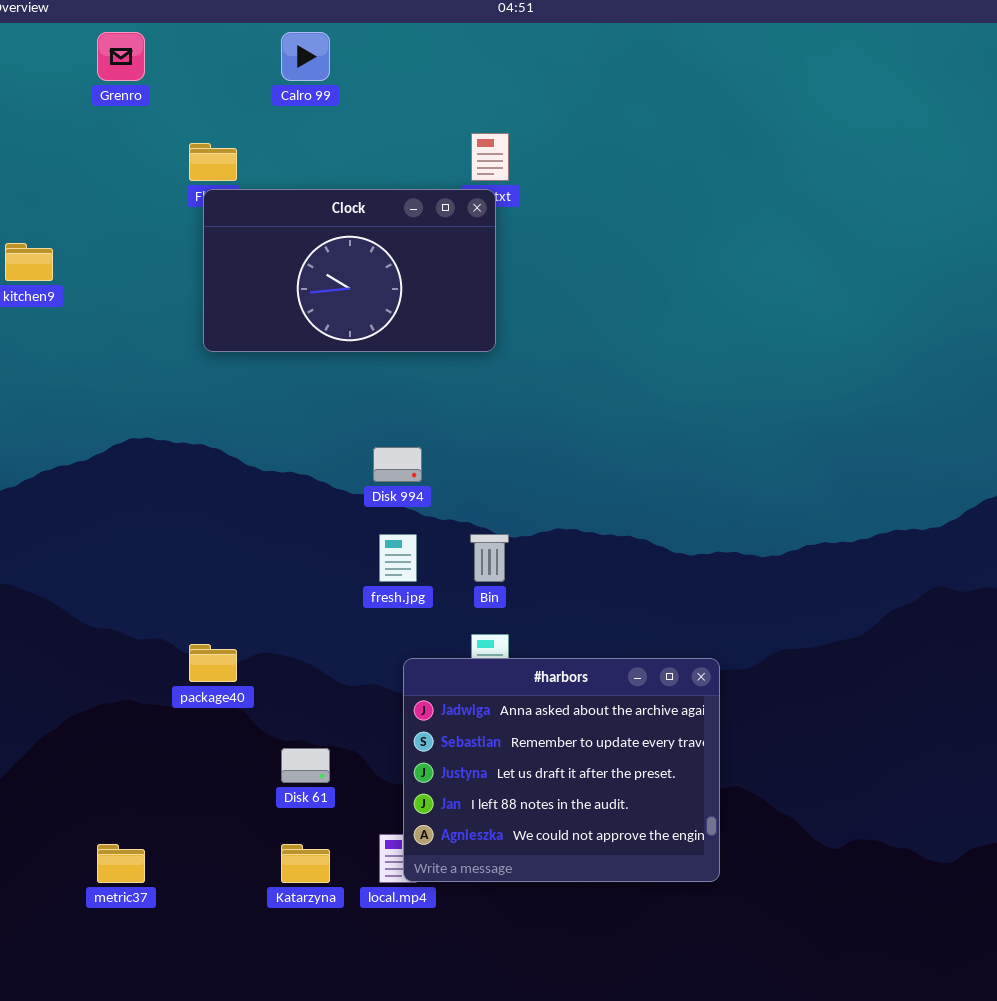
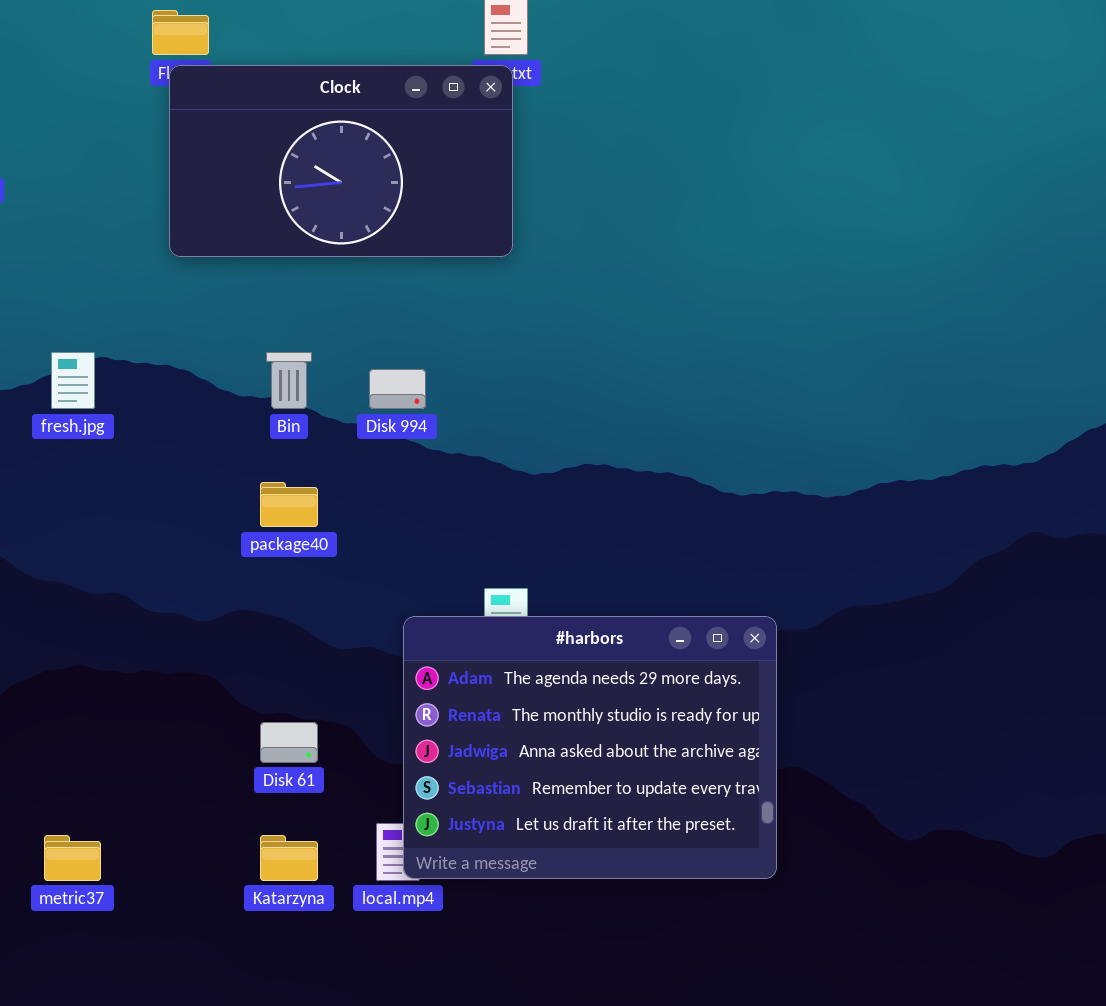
fresh.jpg: [379,534,417,582] -> [51,352,95,409], moved
Bin: [470,534,509,582] -> [266,352,312,409], moved
package40: [189,644,237,682] -> [260,482,318,527], moved
#harbors: [403,658,720,882] -> [403,616,777,879], scrolled up 2 rows

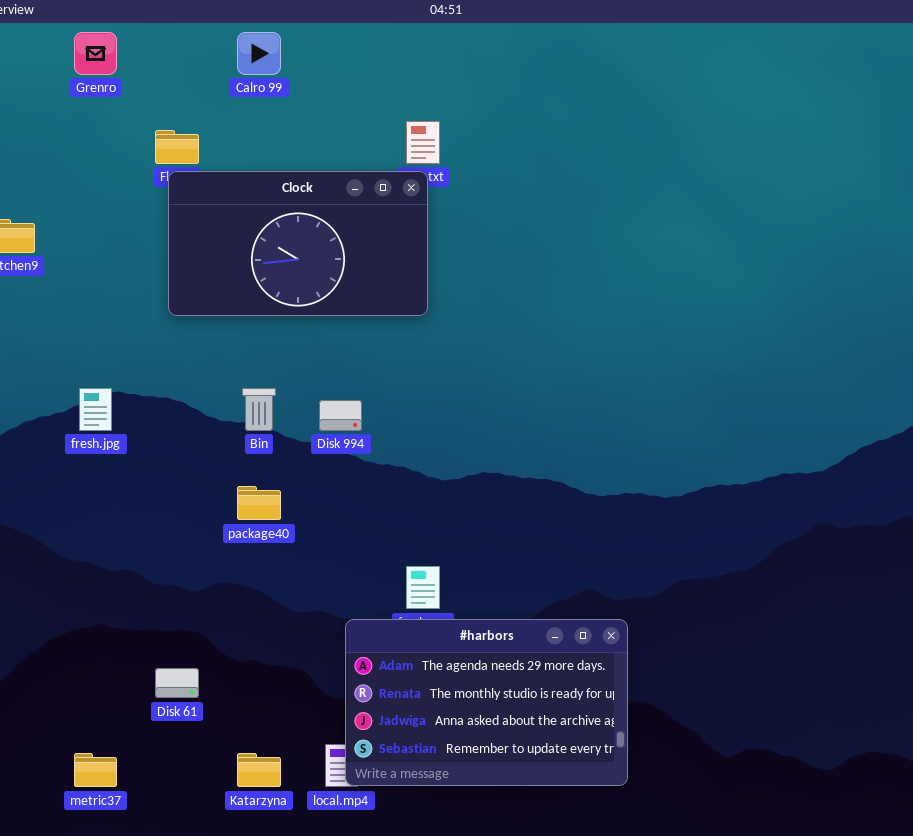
#harbors: [403,616,777,879] -> [345,619,628,786], resized
Disk 61: [260,722,318,763] -> [155,668,199,698], moved

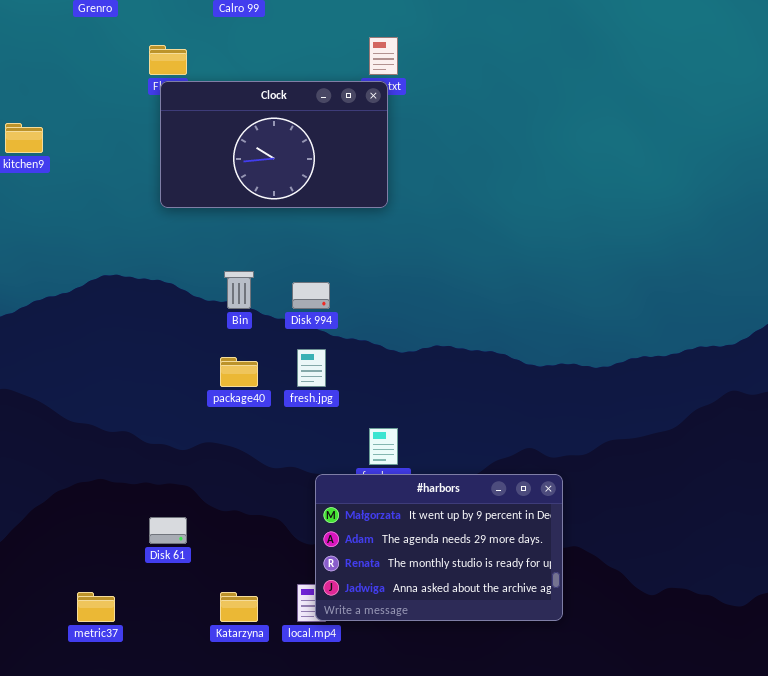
fresh.jpg: [79,388,112,431] -> [297,349,326,387], moved
#harbors: [345,619,628,786] -> [315,474,563,621], scrolled up 1 row

